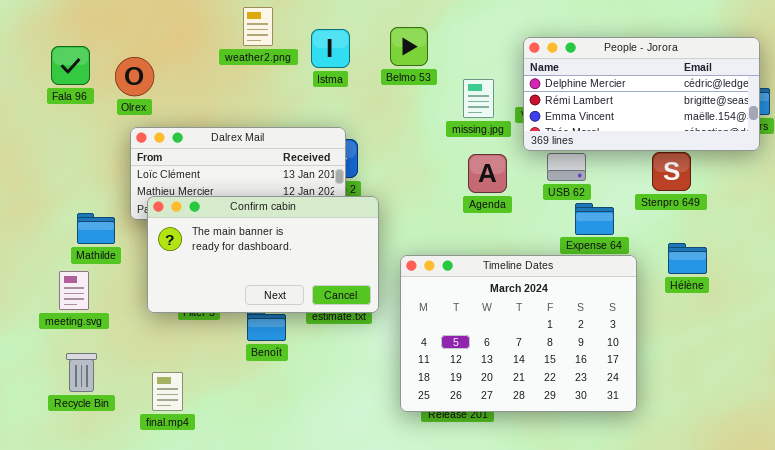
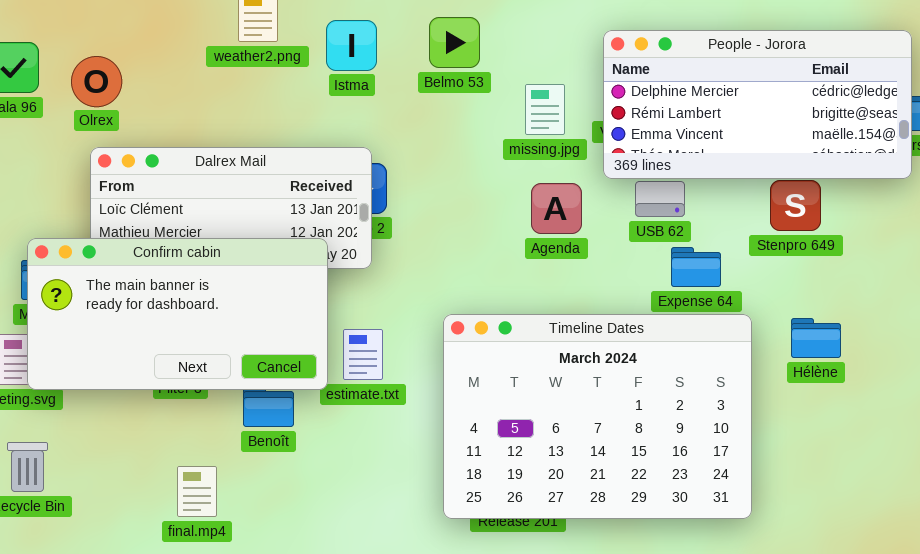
Confirm cabin: [147,196,379,313] -> [27,238,328,390], moved
Hélène: [668,243,707,274] -> [791,318,841,358], moved
final.mp4: [152,372,183,411] -> [177,466,217,517], moved

